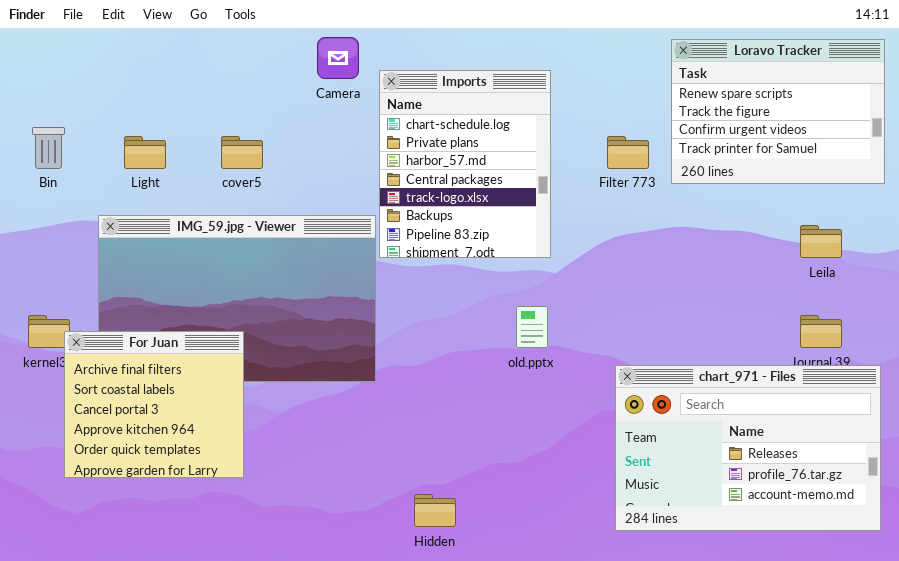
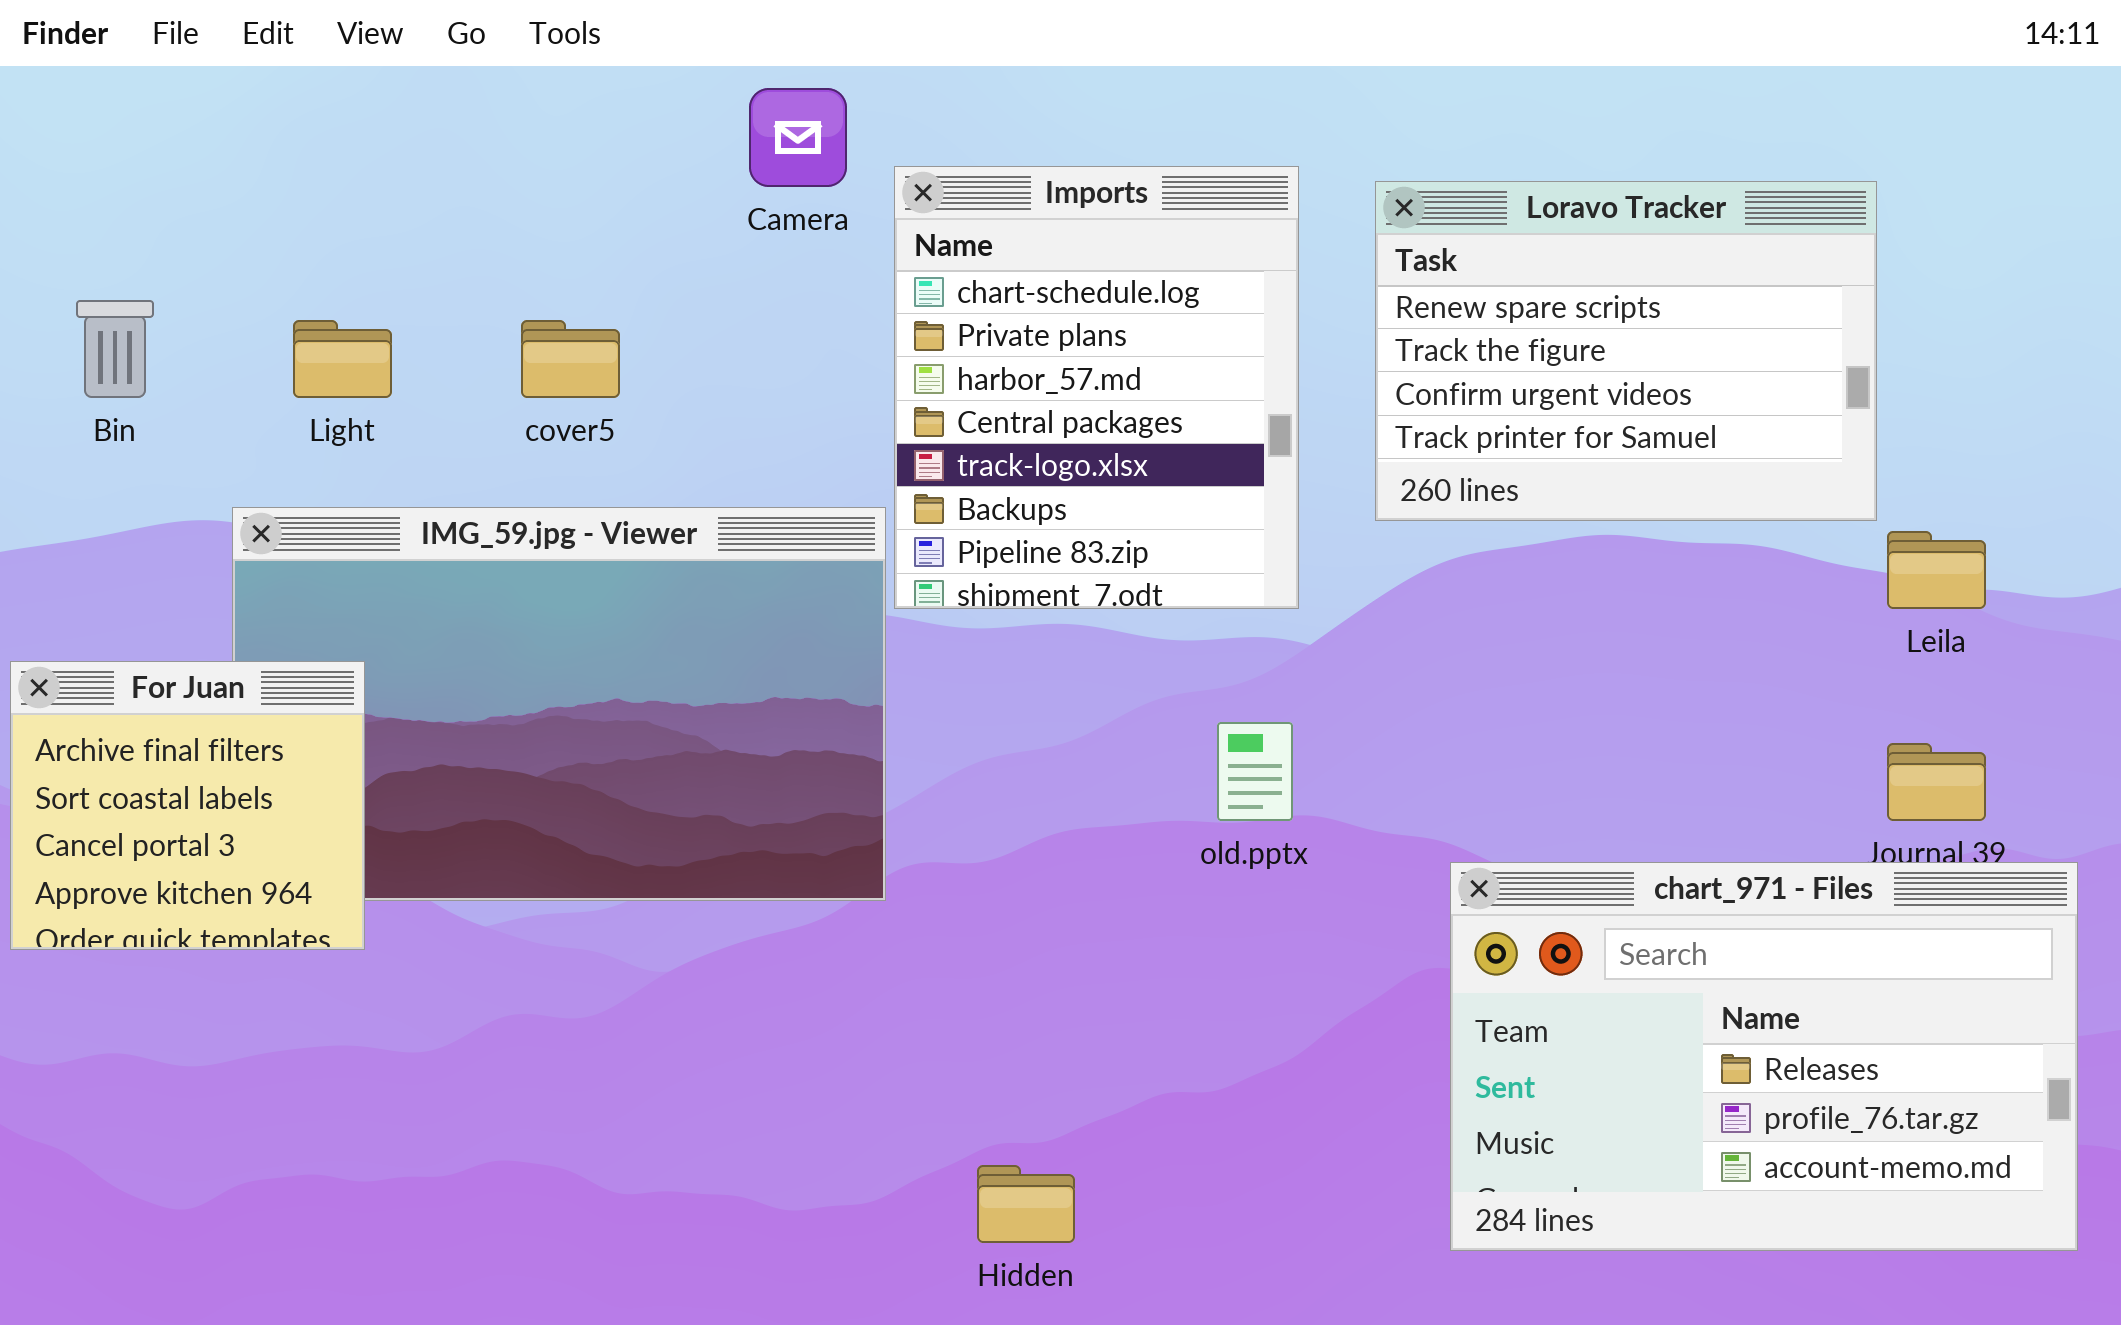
Loravo Tracker: [671,39,885,184] -> [1375,181,1877,521], moved
For Juan: [64,331,244,478] -> [10,661,365,950], moved, resized

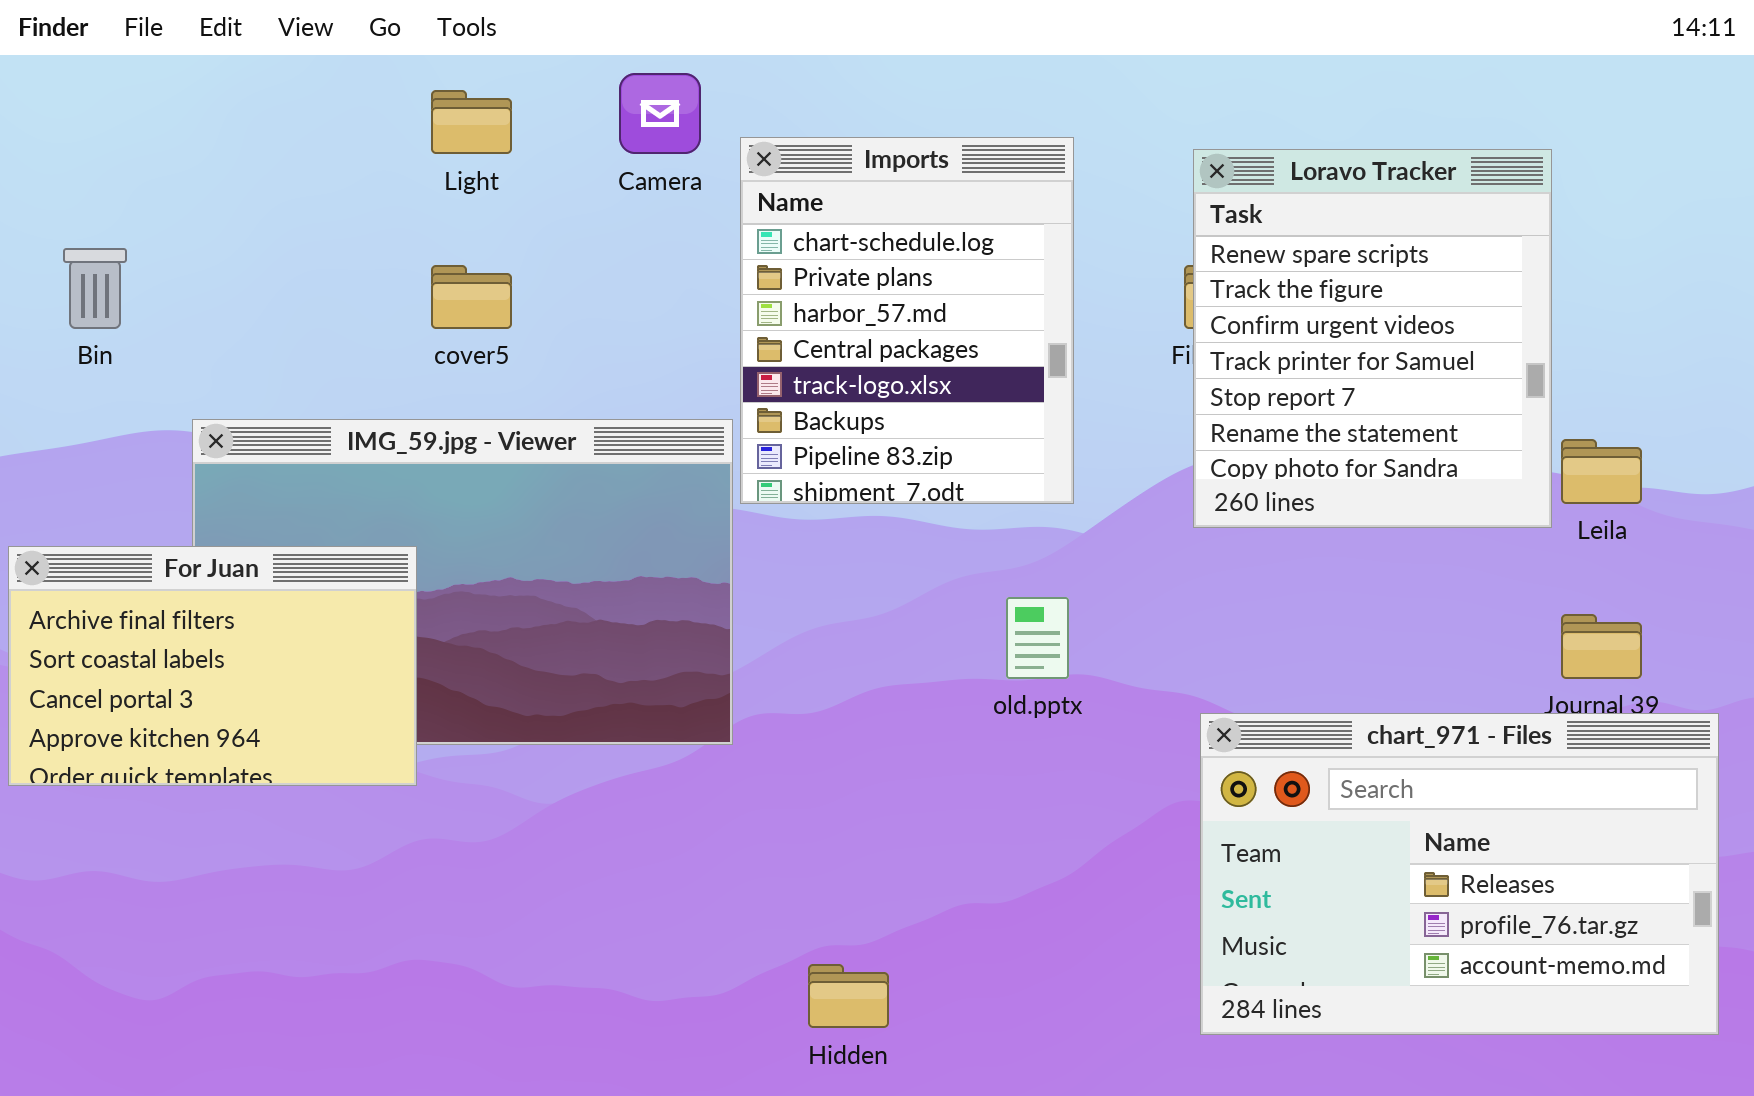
Loravo Tracker: [1375,181,1877,521] -> [1193,149,1552,528], resized
Light: [293,320,392,398] -> [431,90,512,154], moved
For Juan: [10,661,365,950] -> [8,546,417,786], resized

